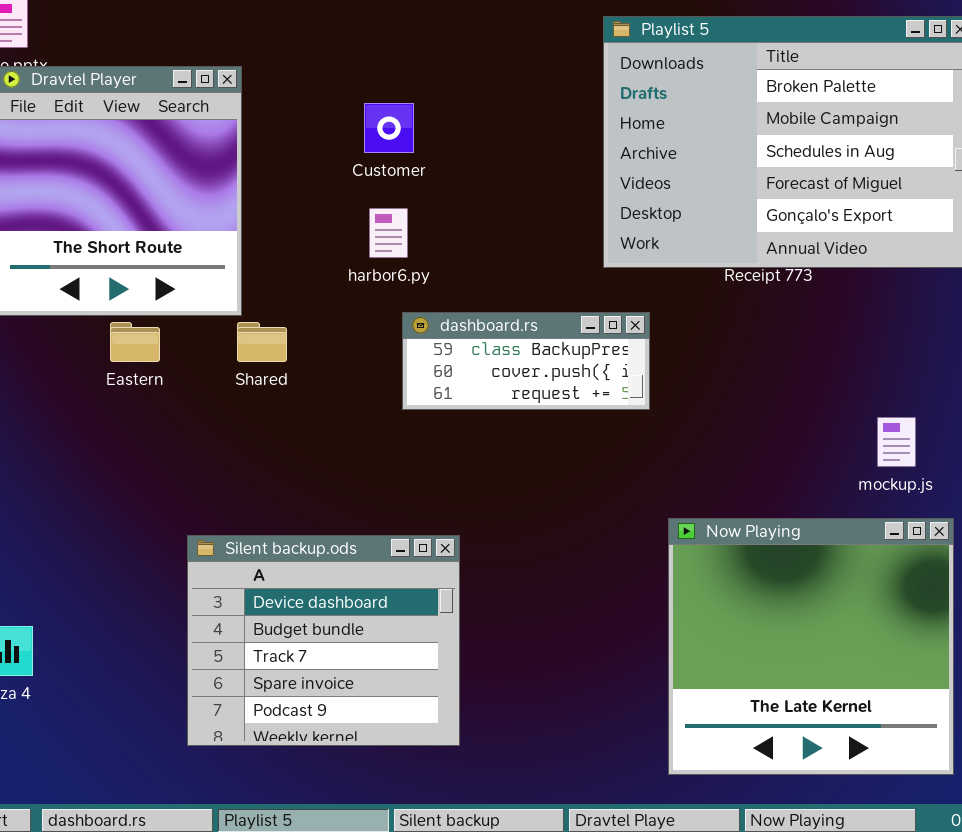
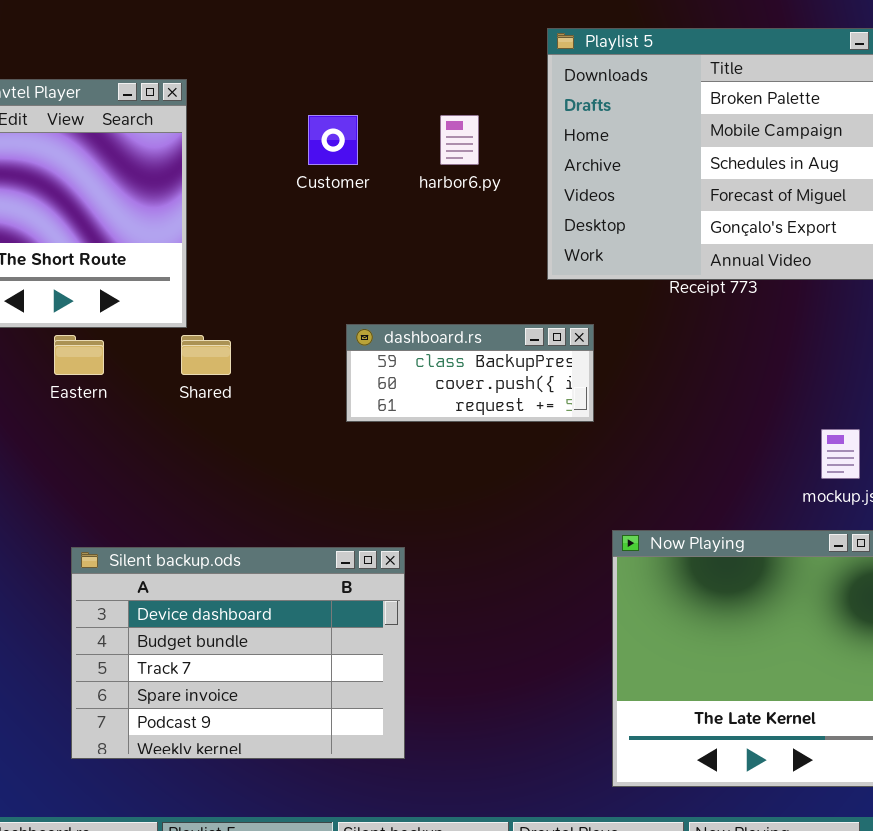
harbor6.py: [369,208,408,258] -> [440,115,479,165], moved
Silent backup.ods: [187,535,460,746] -> [71,547,405,759], resized

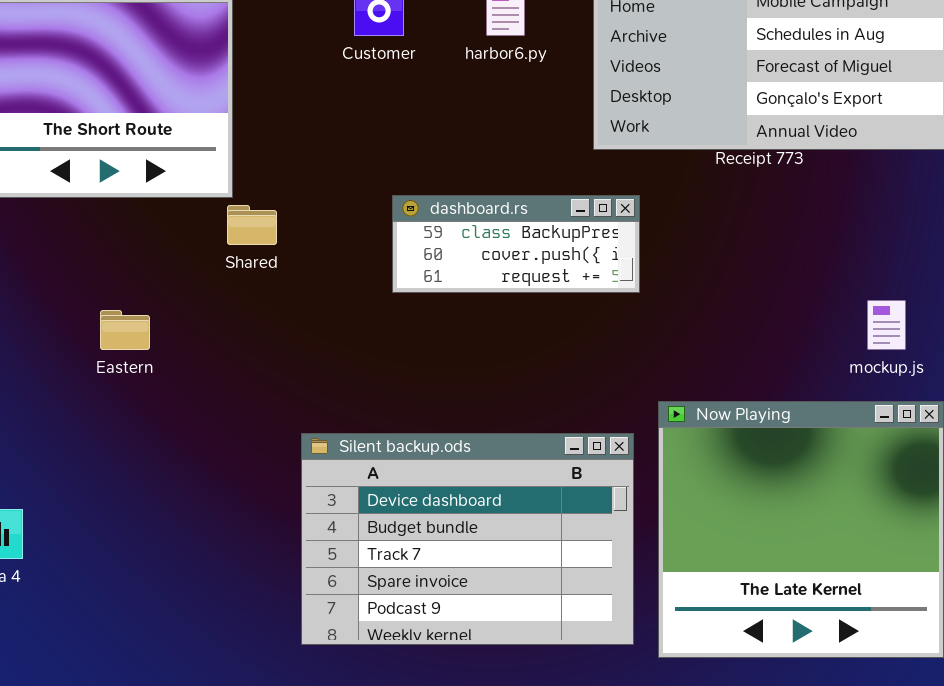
Eastern: [54,335,104,375] -> [100,310,150,350], moved
Silent backup.ods: [71,547,405,759] -> [301,433,634,645], moved

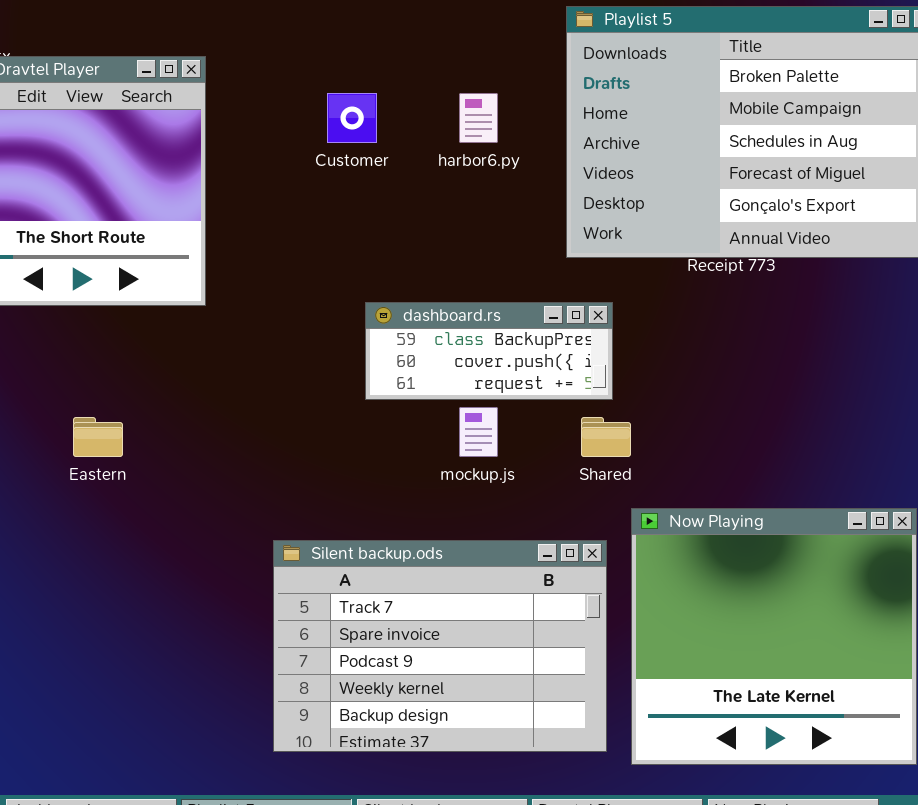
Shared: [227,205,277,245] -> [581,417,631,457], moved
mockup.js: [867,300,906,350] -> [459,407,498,457], moved
Silent backup.ods: [301,433,634,645] -> [273,540,607,752], scrolled down 2 rows

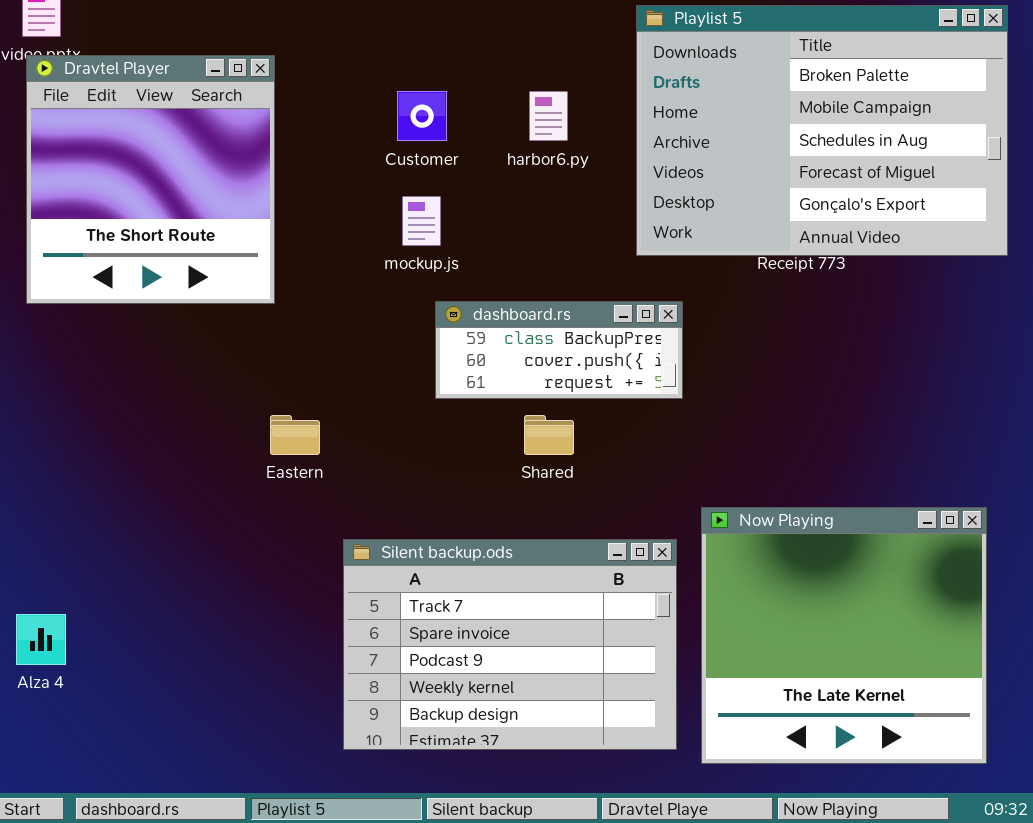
mockup.js: [459,407,498,457] -> [402,196,441,246], moved
Eastern: [73,417,123,457] -> [270,415,320,455], moved
Shared: [581,417,631,457] -> [524,415,574,455], moved

